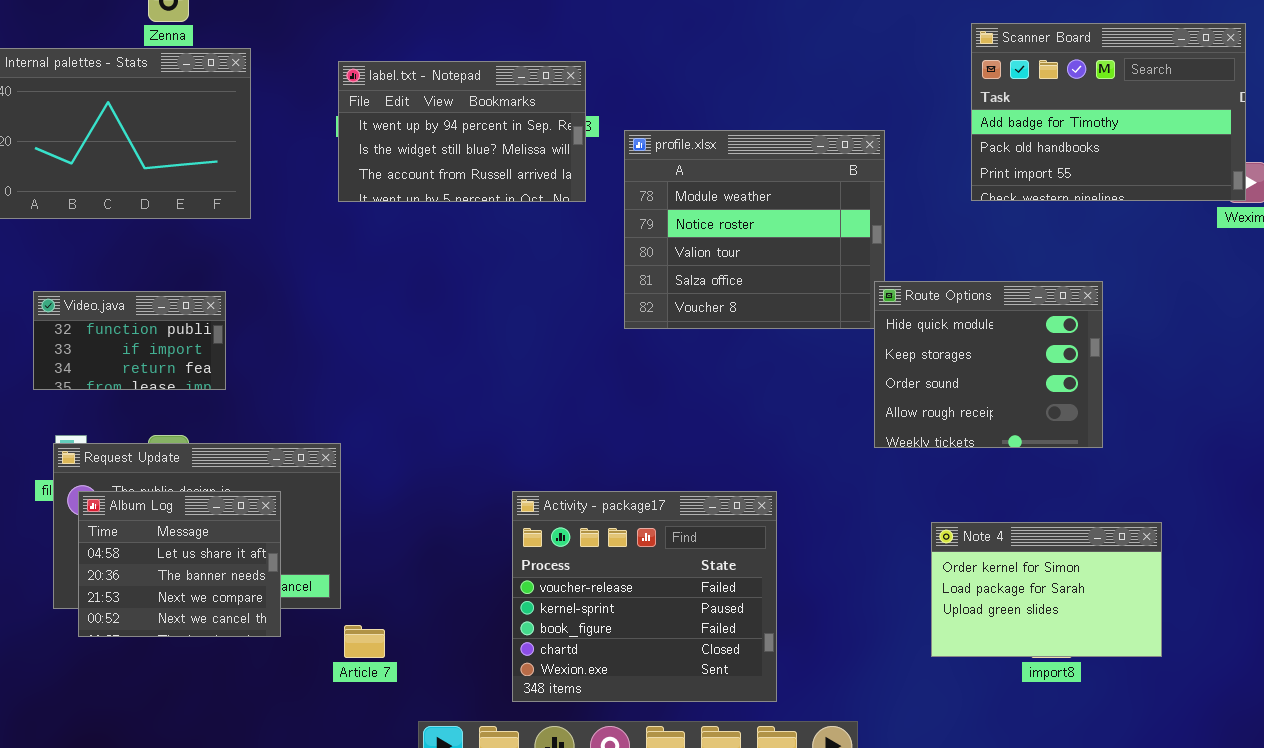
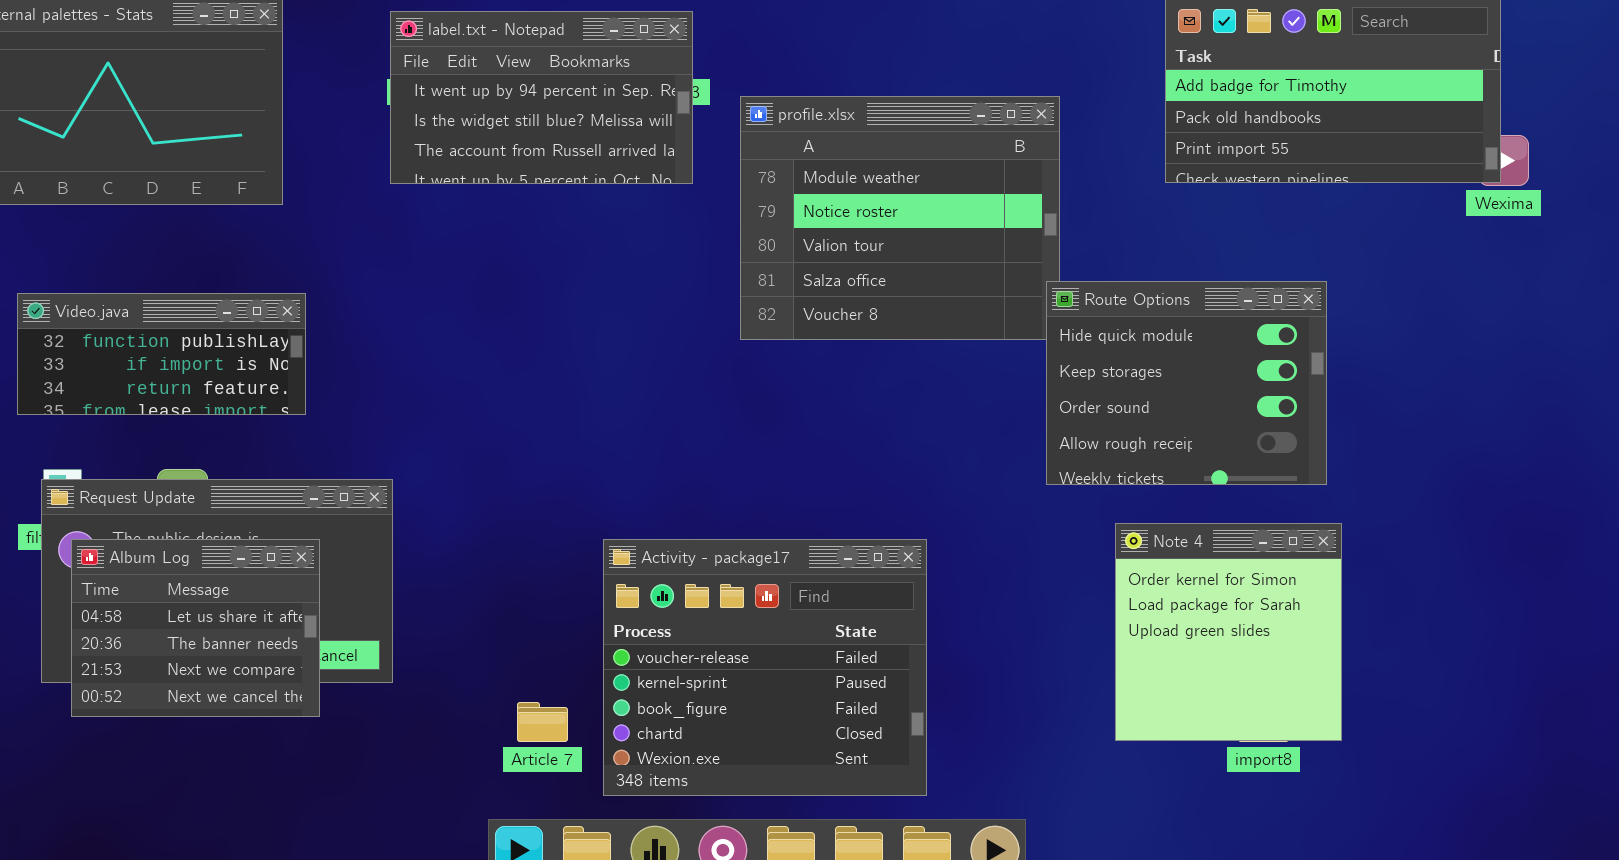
Video.java: [33,291,226,390] -> [17,293,306,415], resized
Note 4: [931,522,1162,657] -> [1115,523,1342,741], resized
Article 7: [344,625,385,658] -> [517,702,568,742], moved

